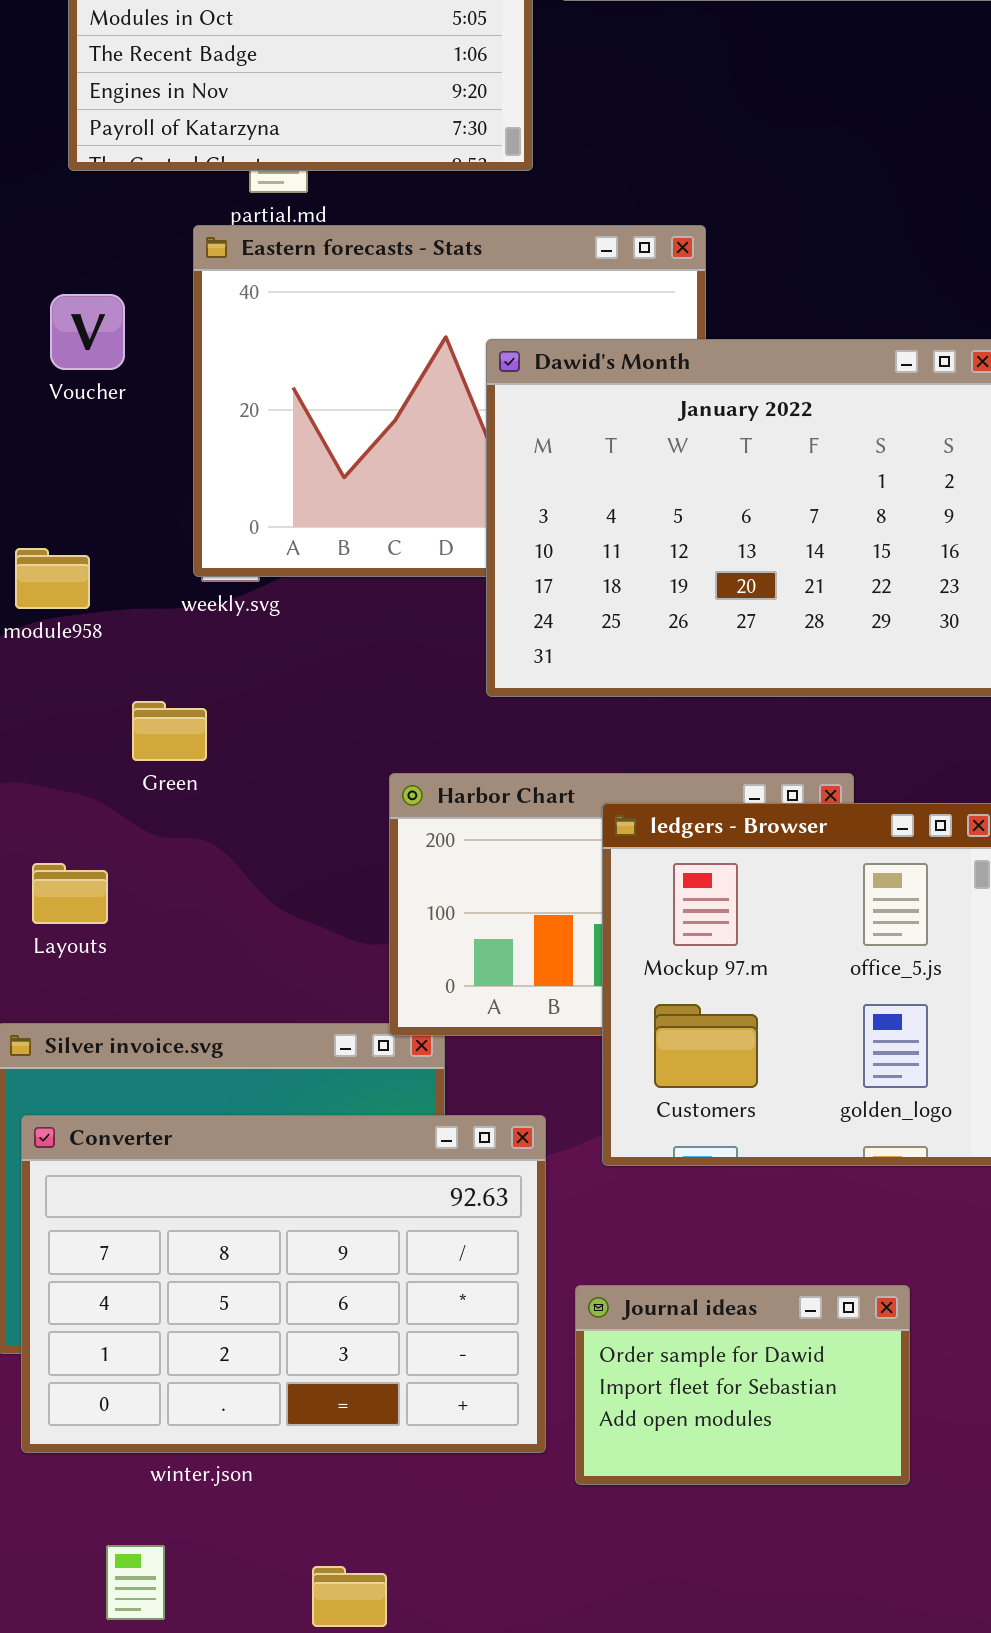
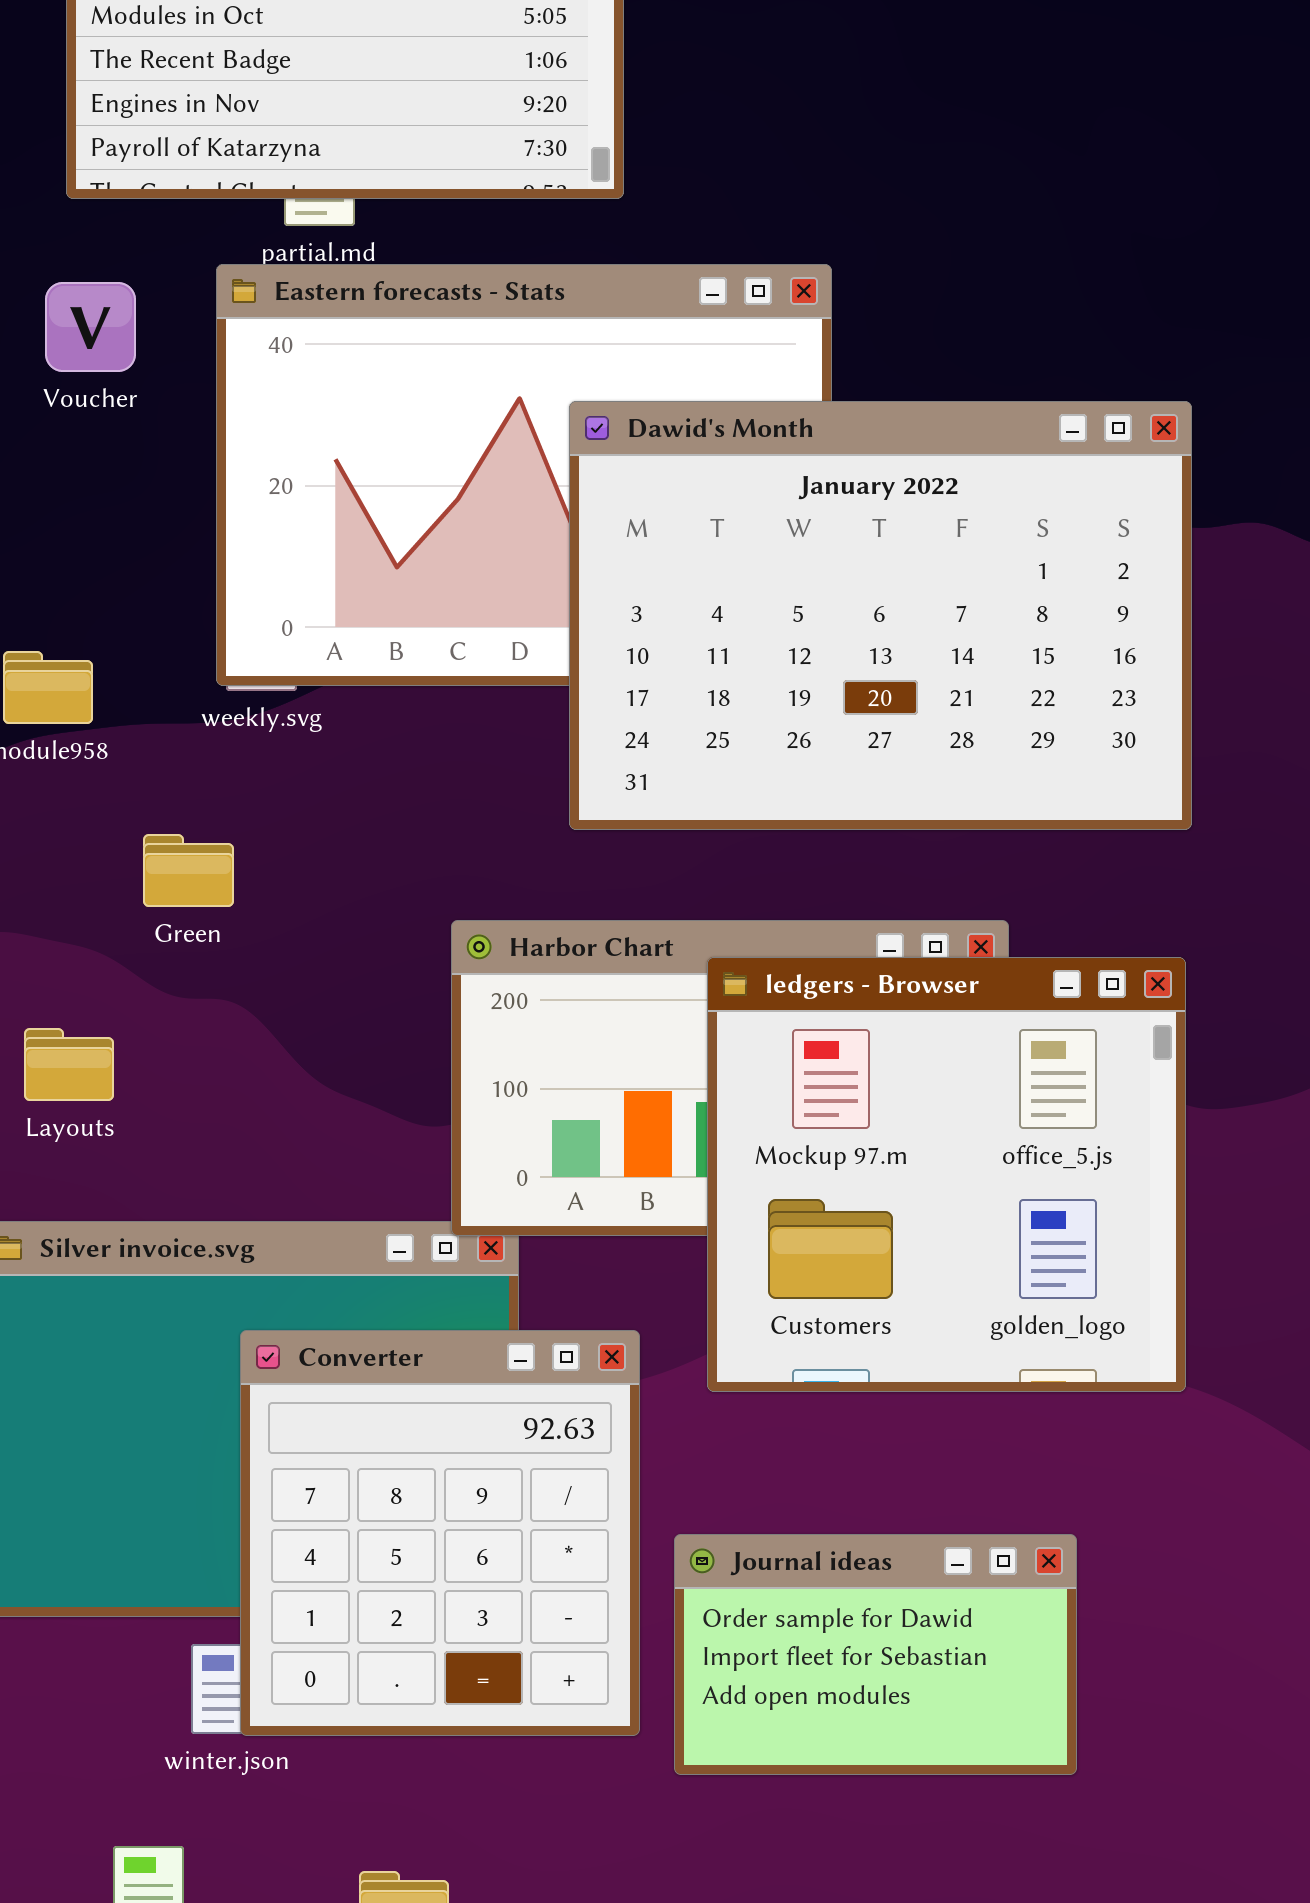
Voucher: [50,294,125,370] -> [45,282,136,372], moved
Converter: [21,1115,546,1453] -> [240,1330,640,1736], resized

